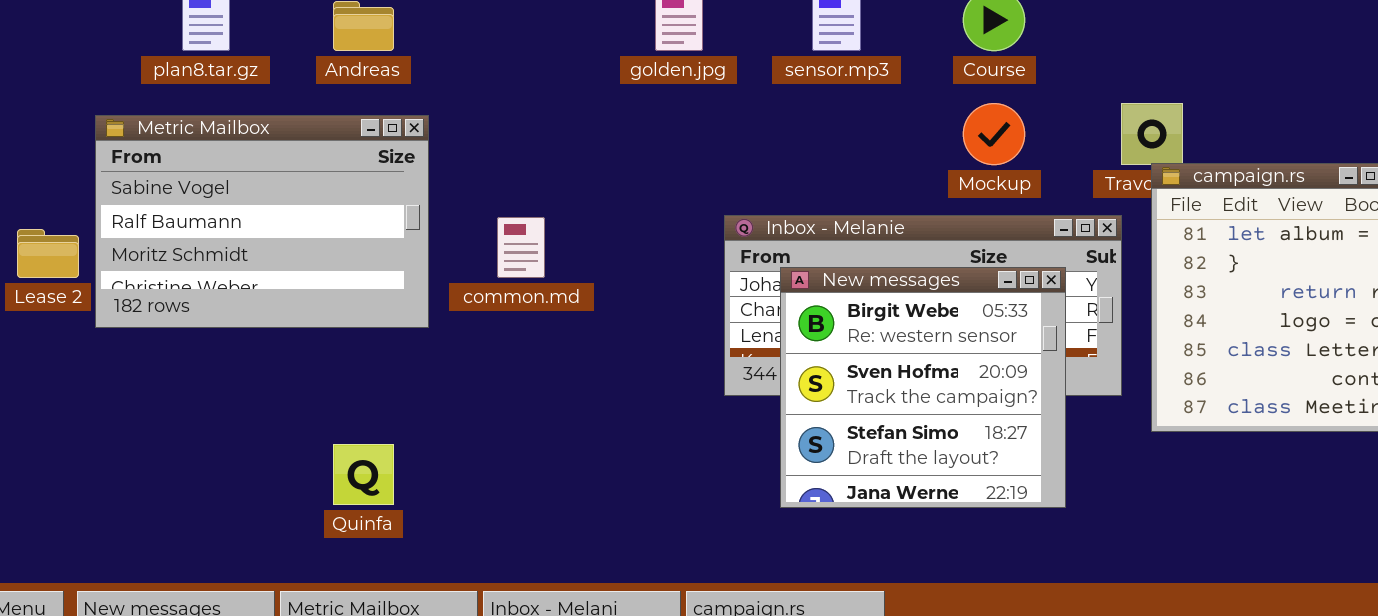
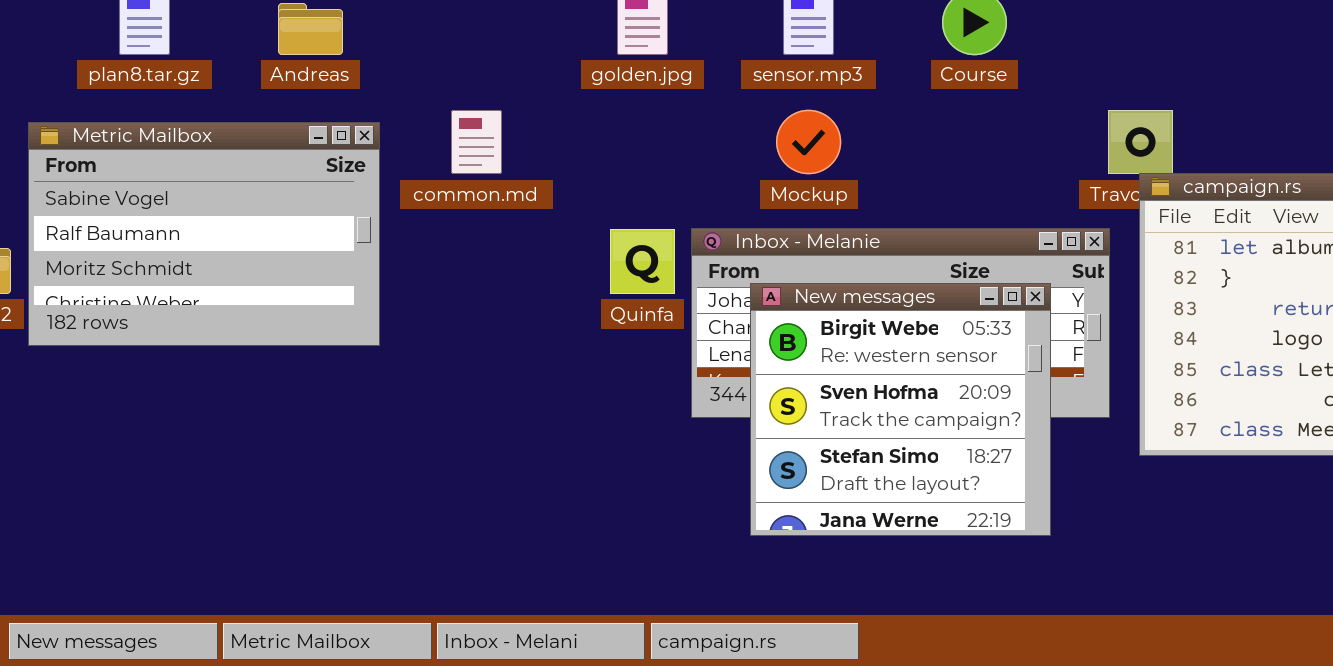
Mockup: [963,103,1025,165] -> [776,110,841,174], moved
common.md: [497,217,545,278] -> [451,110,502,174], moved
Quinfa: [333,444,394,505] -> [610,229,675,294], moved

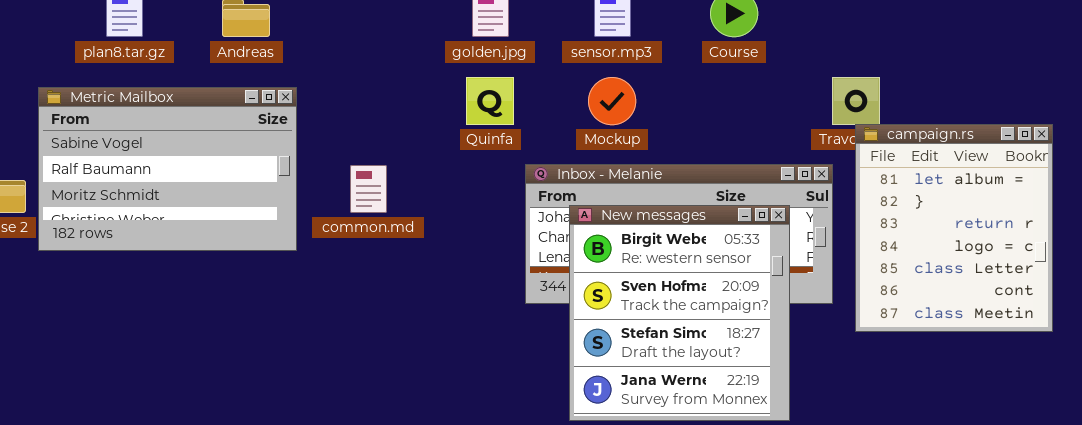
common.md: [451,110,502,174] -> [350,165,387,213], moved
Quinfa: [610,229,675,294] -> [466,77,514,125], moved
New messages: [750,283,1051,536] -> [569,205,790,421], resized

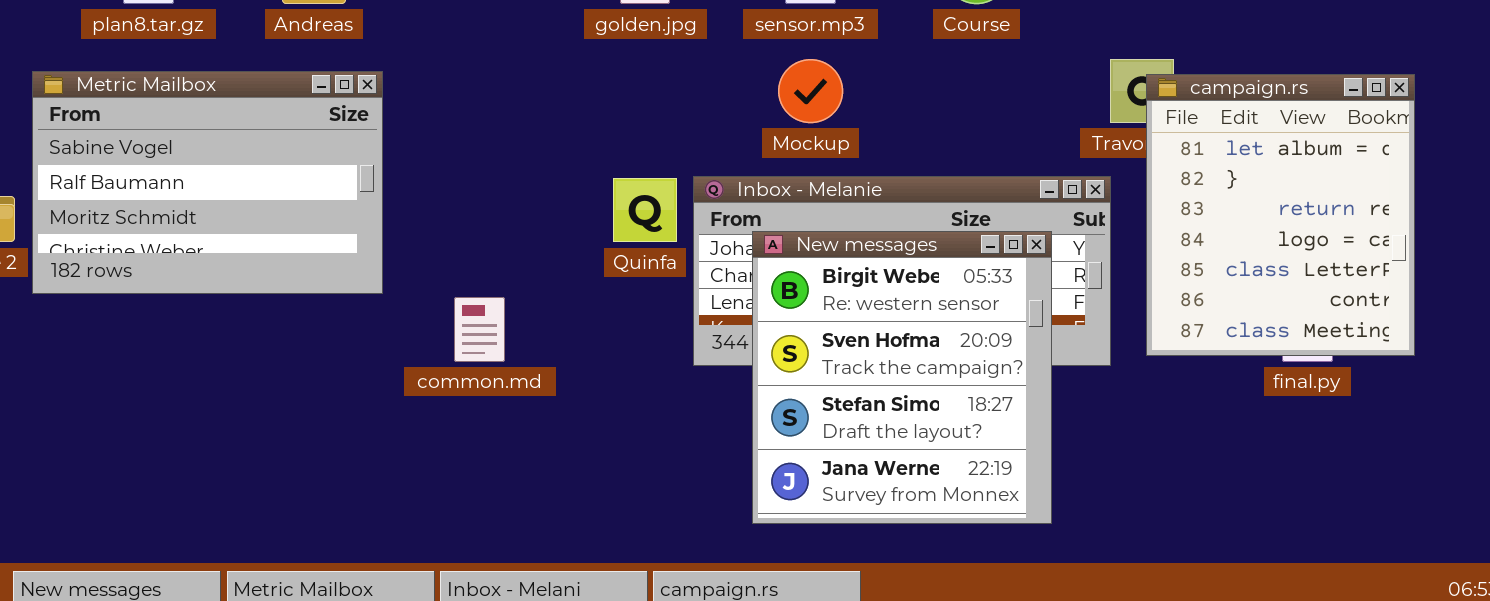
Quinfa: [466,77,514,125] -> [613,178,677,242], moved
campaign.rs: [855,124,1053,332] -> [1146,74,1415,356], moved
common.md: [350,165,387,213] -> [454,297,505,362], moved

